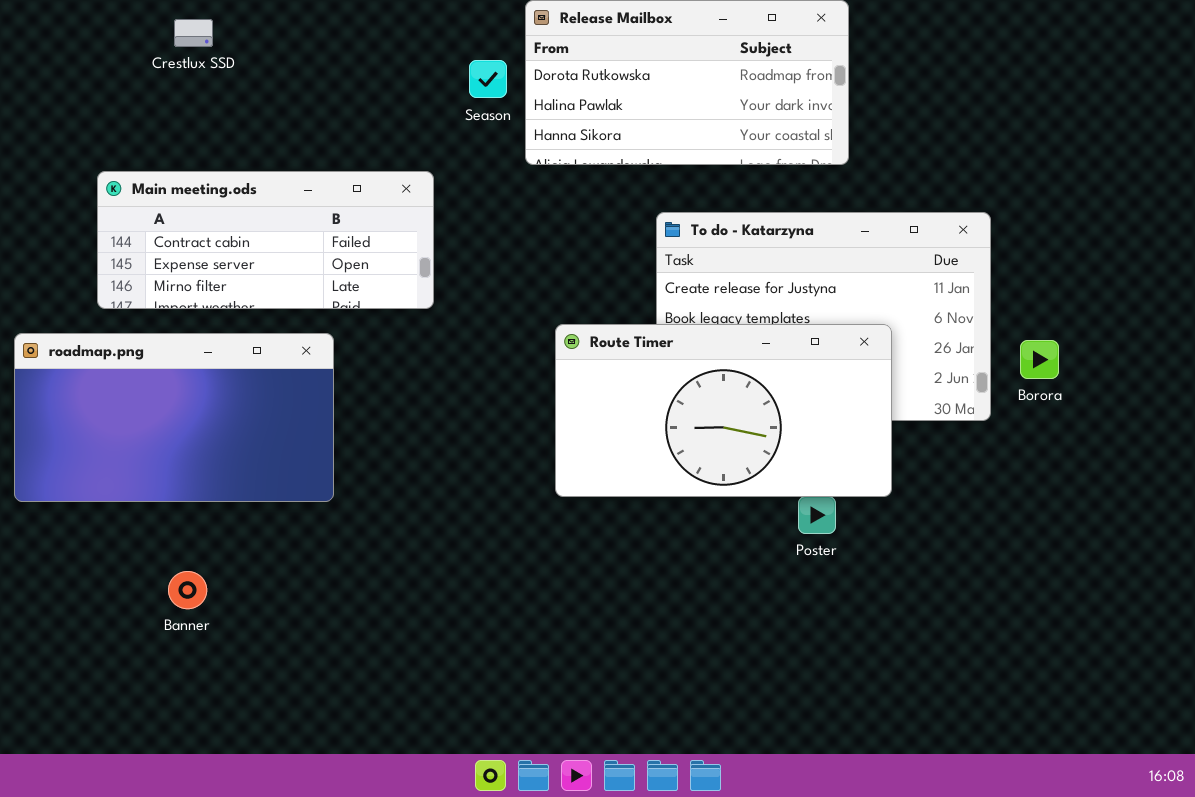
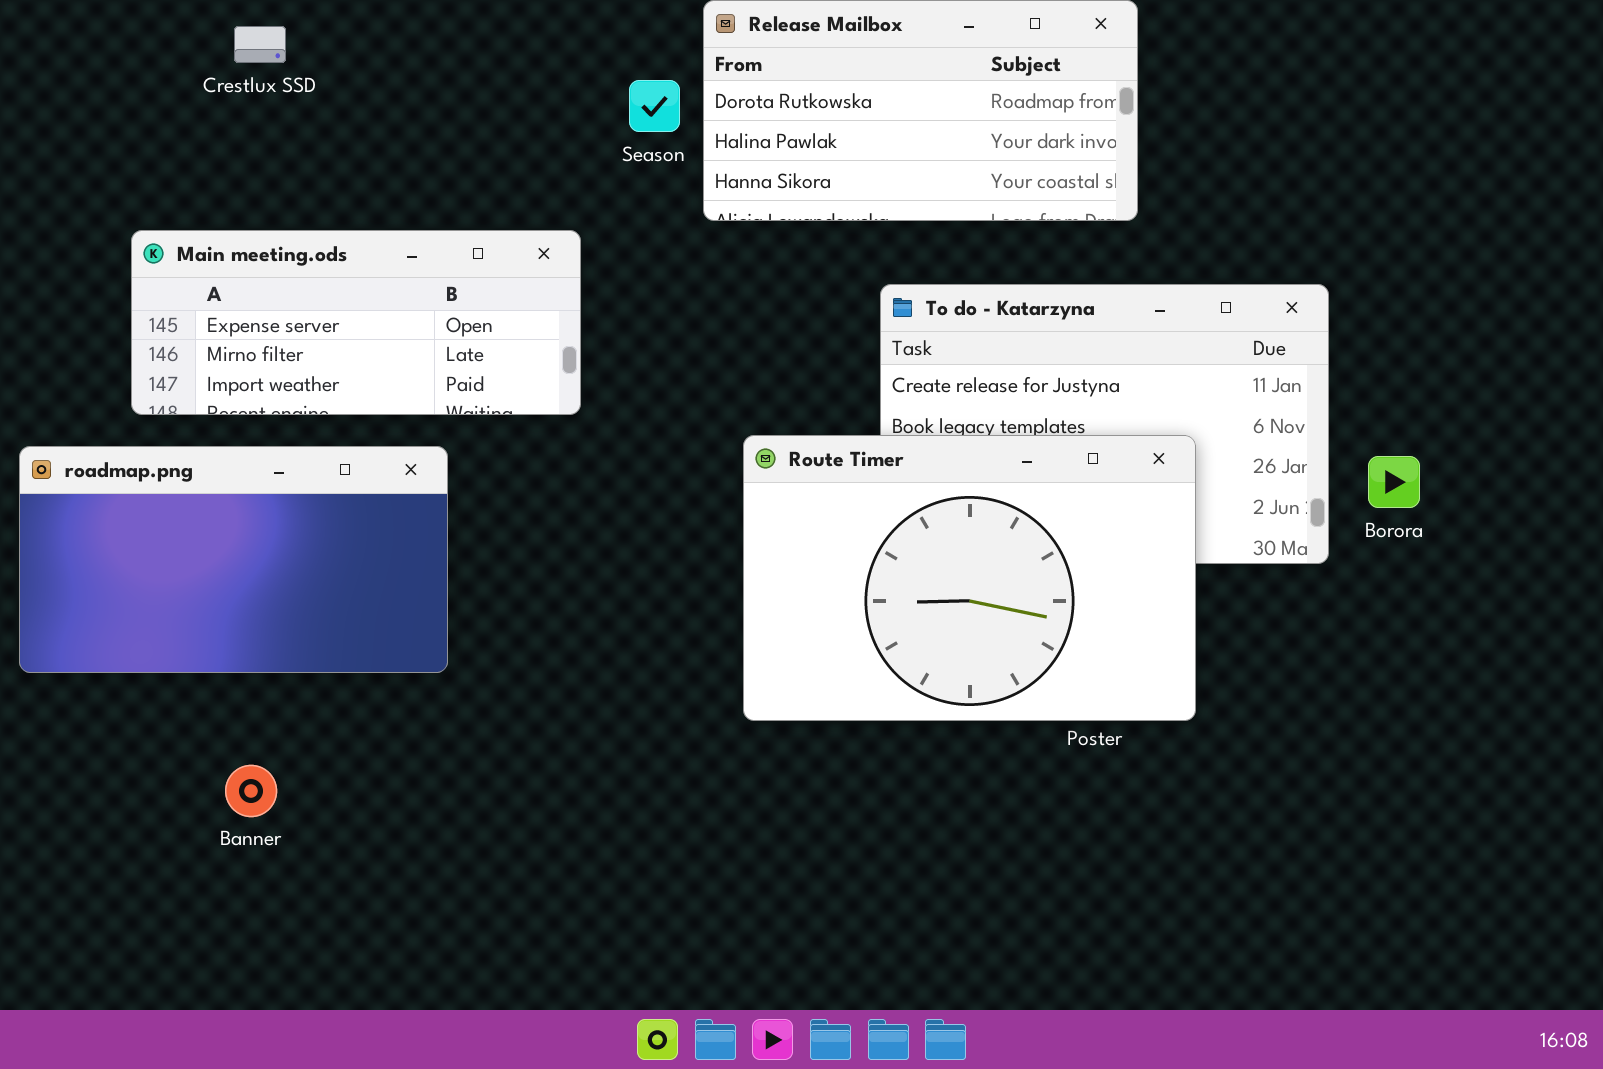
Main meeting.ods: [97,171,434,309] -> [131,230,581,415], scrolled down 1 row
Route Timer: [555,324,892,497] -> [743,435,1196,721], resized

